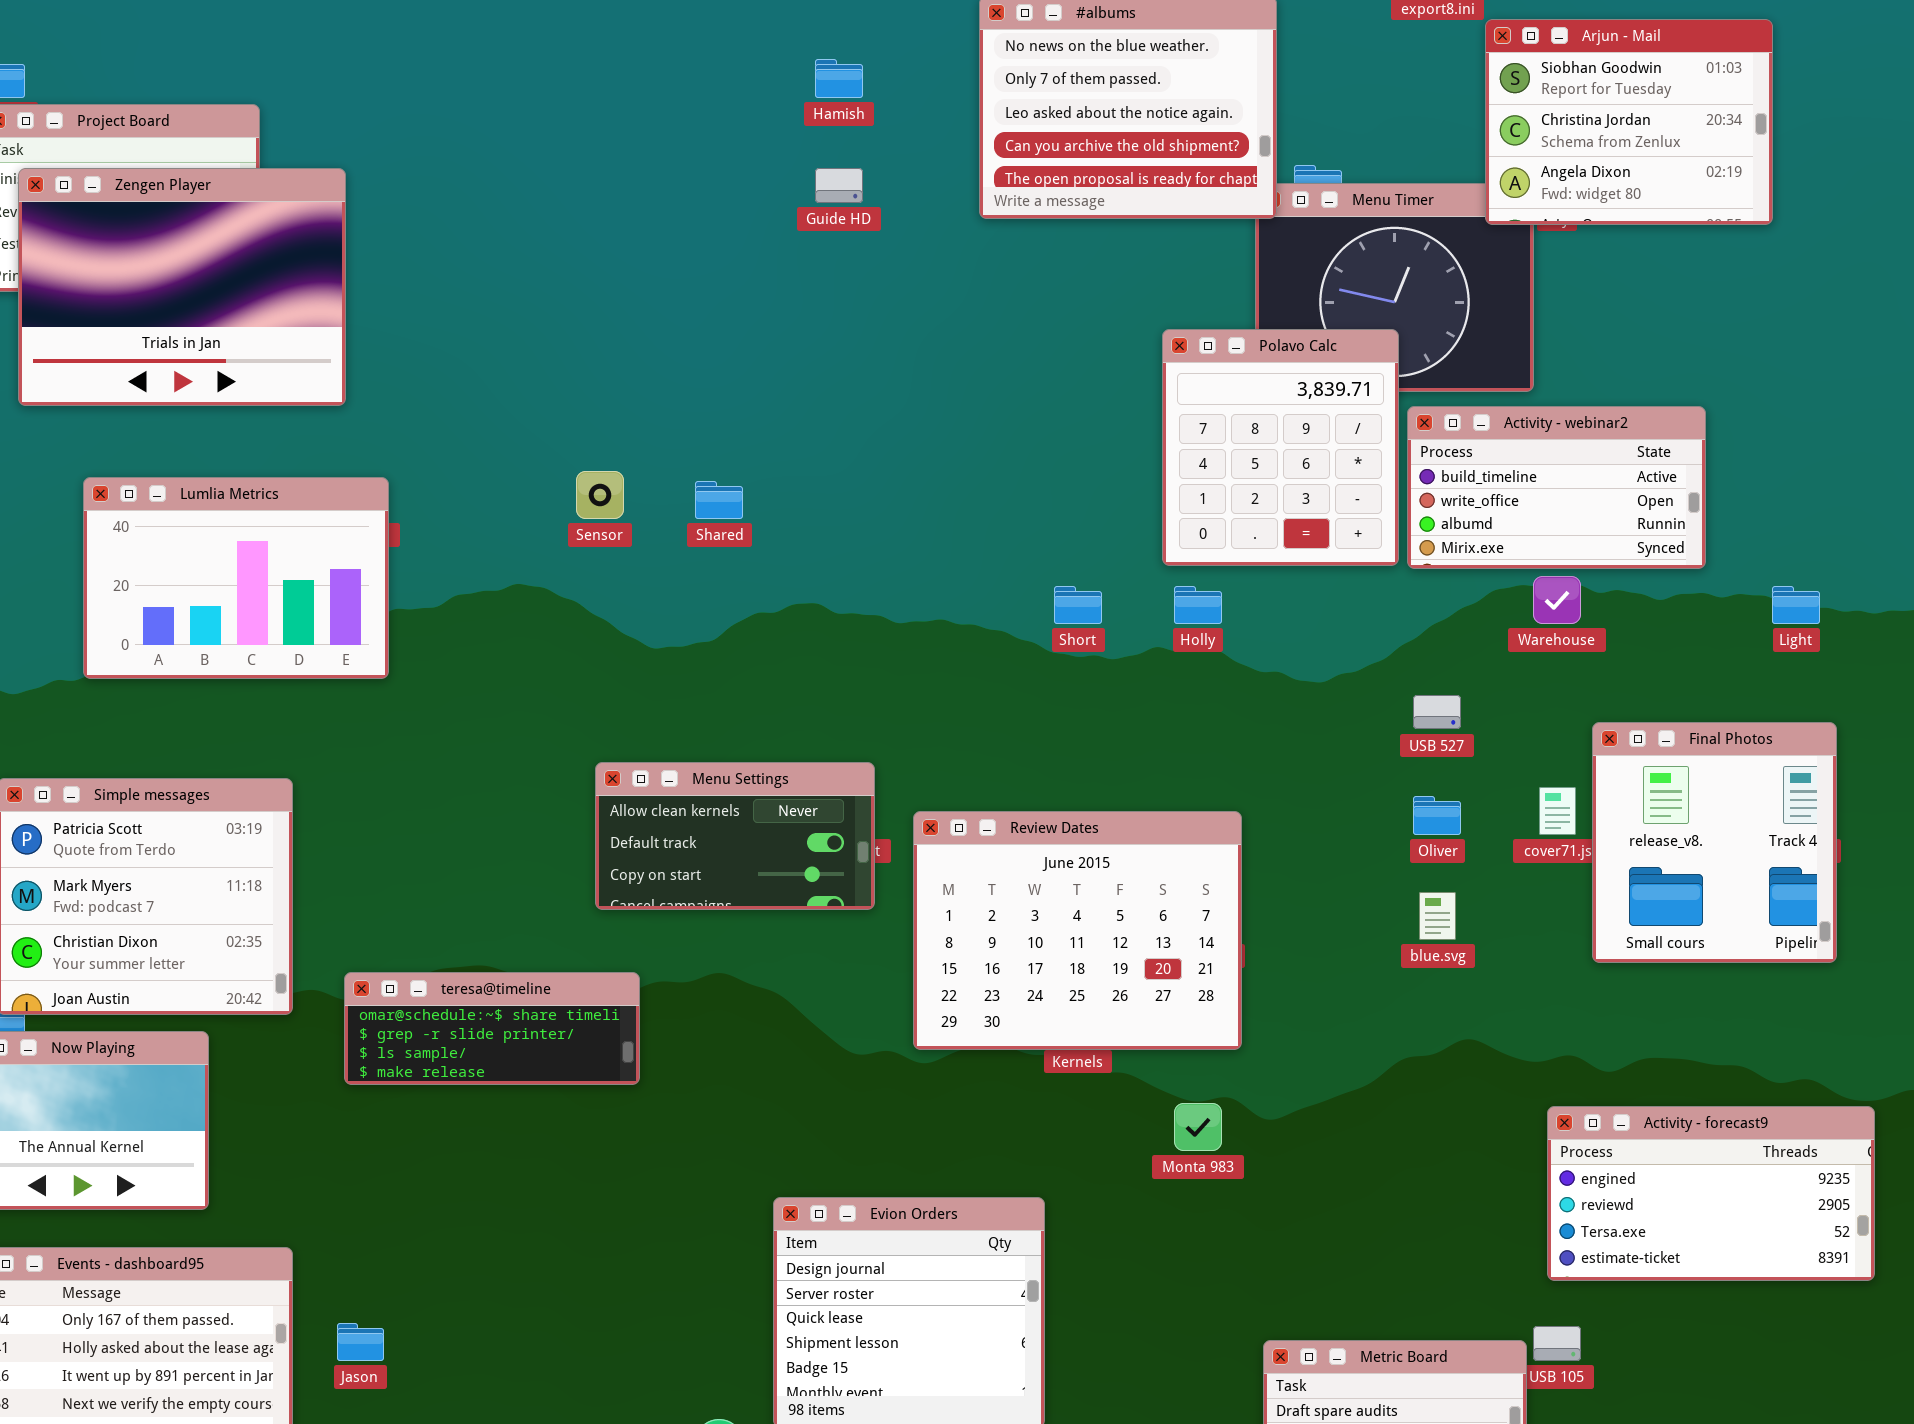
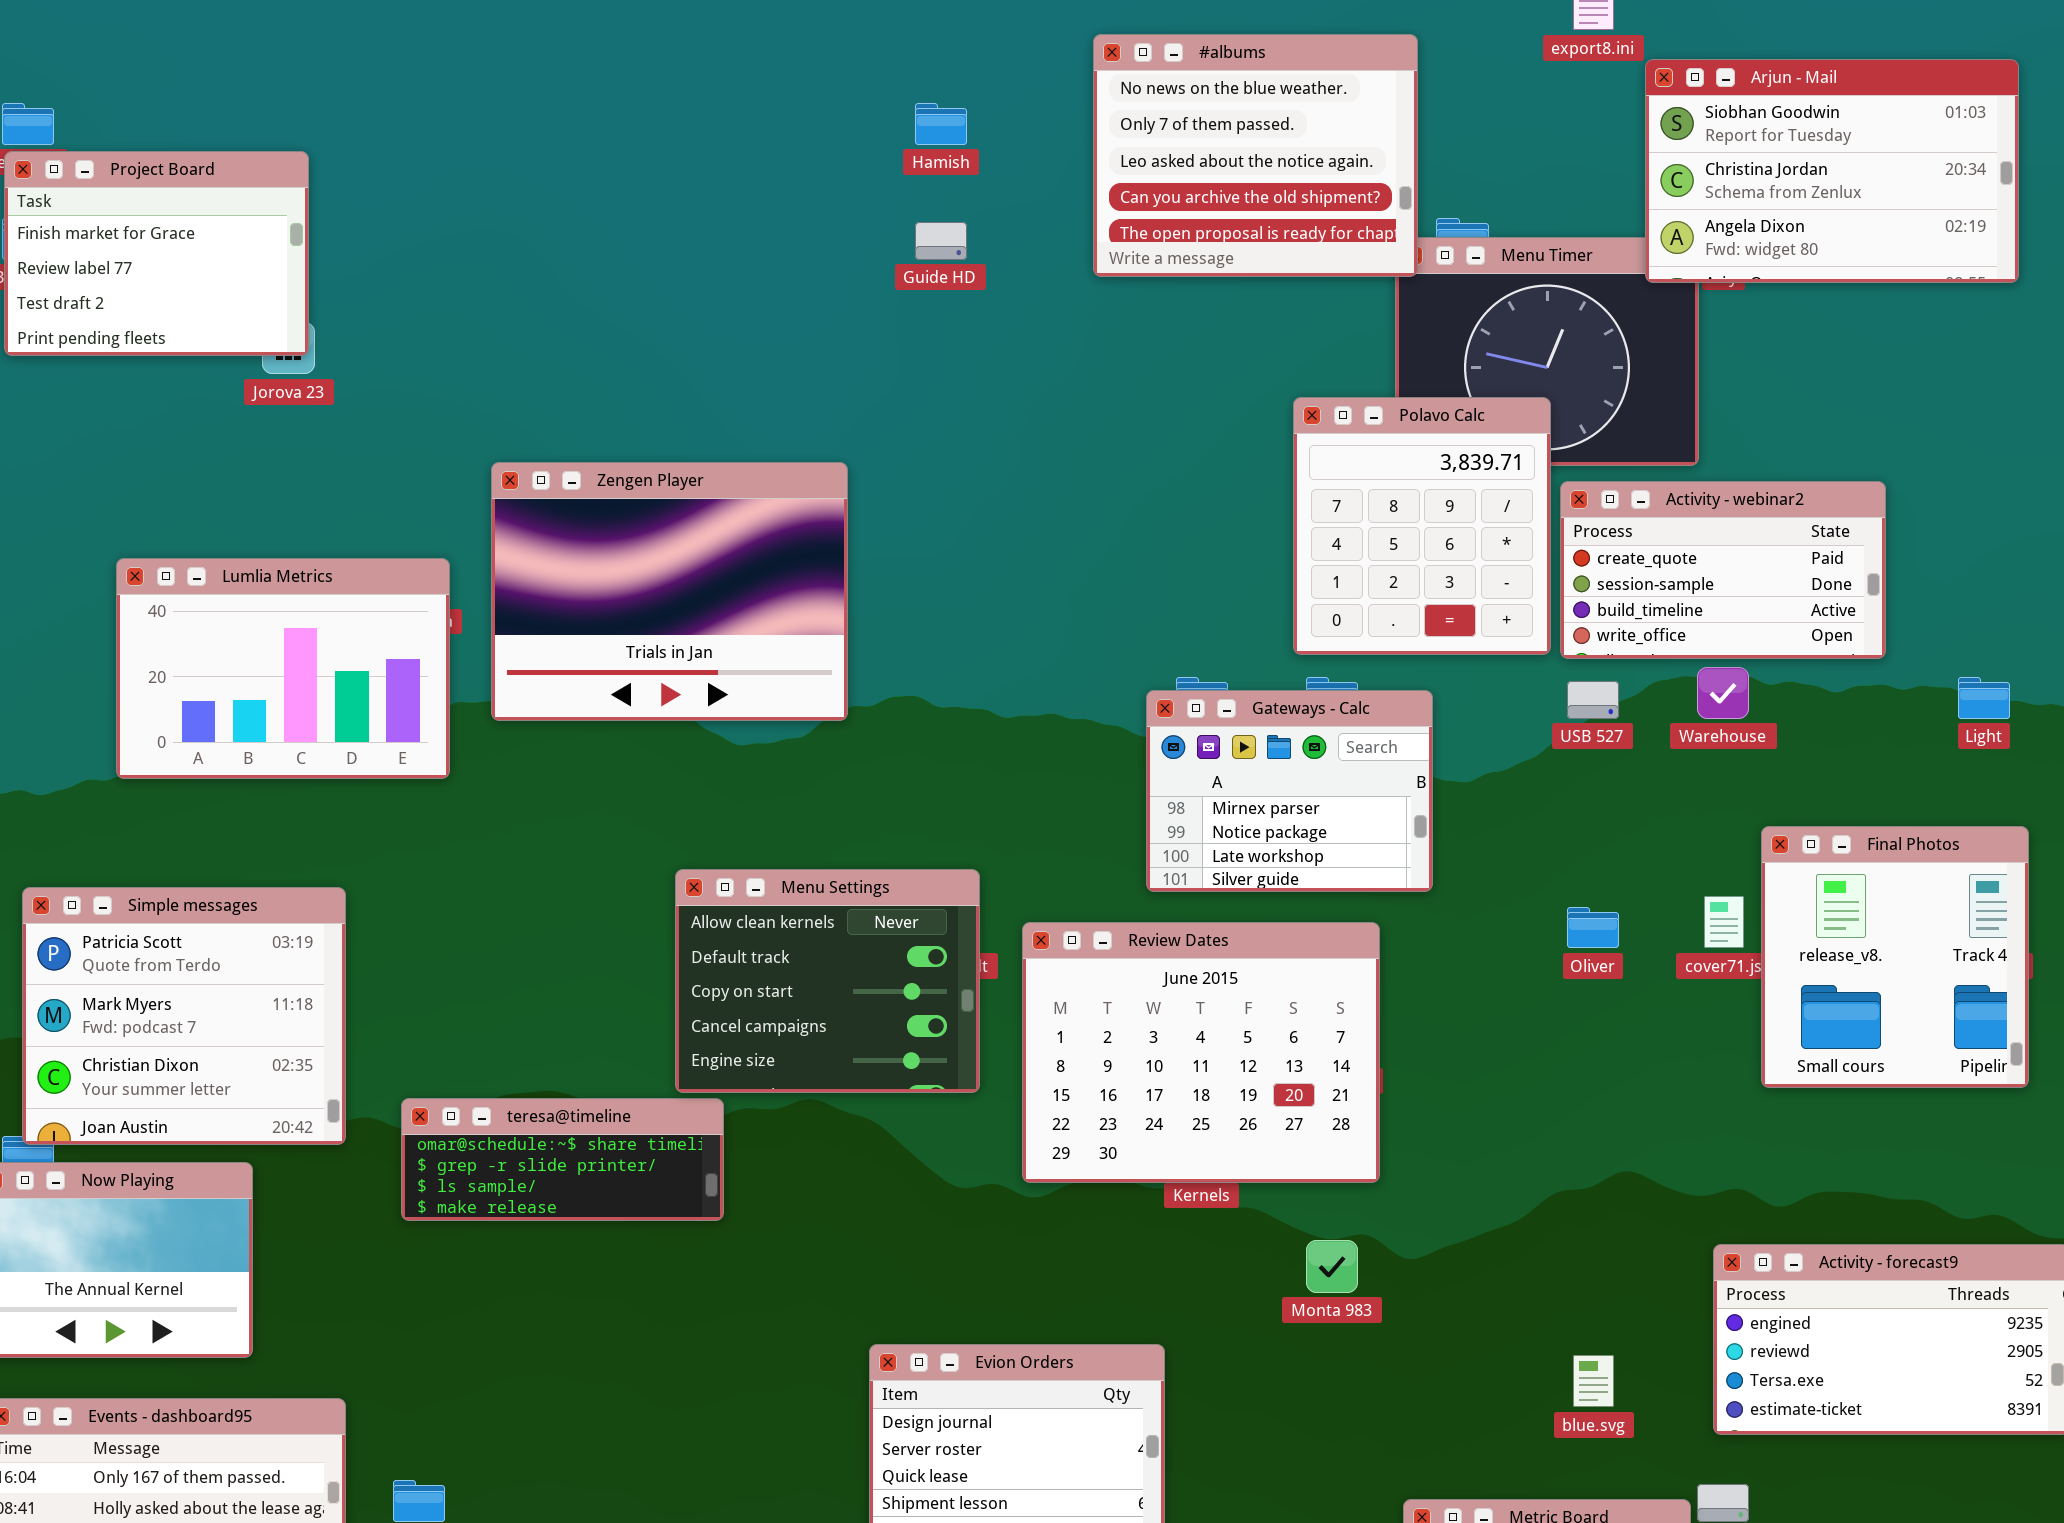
Arjun - Mail: [1485,19,1773,225] -> [1645,59,2019,283], resized
Zengen Player: [18,168,346,406] -> [491,462,848,721], moved
Activity - webinar2: [1407,406,1706,569] -> [1560,481,1886,659], scrolled up 2 rows
Gateways - Calc: none -> [1146,690,1433,892], opened
USB 527: [1413,695,1461,729] -> [1567,681,1619,719], moved
Menu Settings: [595,762,875,910] -> [675,869,980,1093], resized
blue.svg: [1419,892,1456,940] -> [1573,1355,1614,1407], moved

